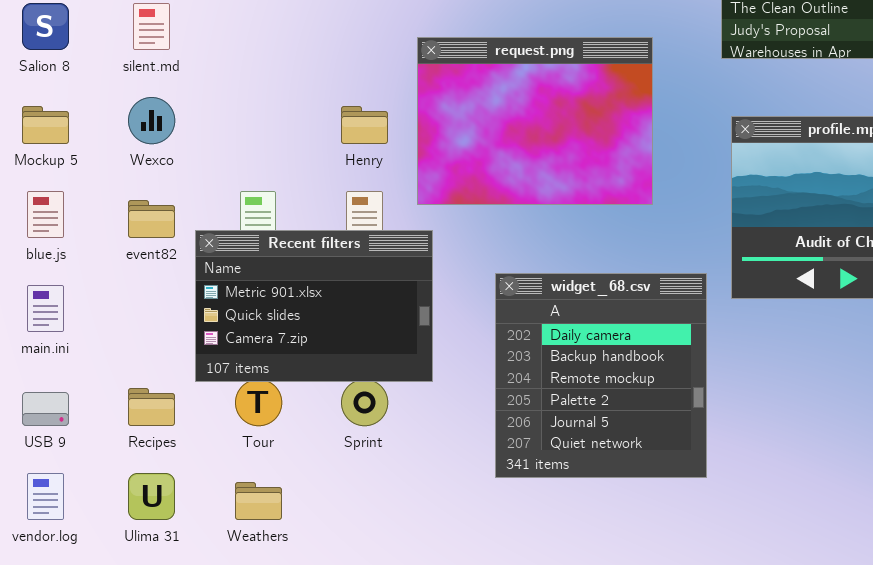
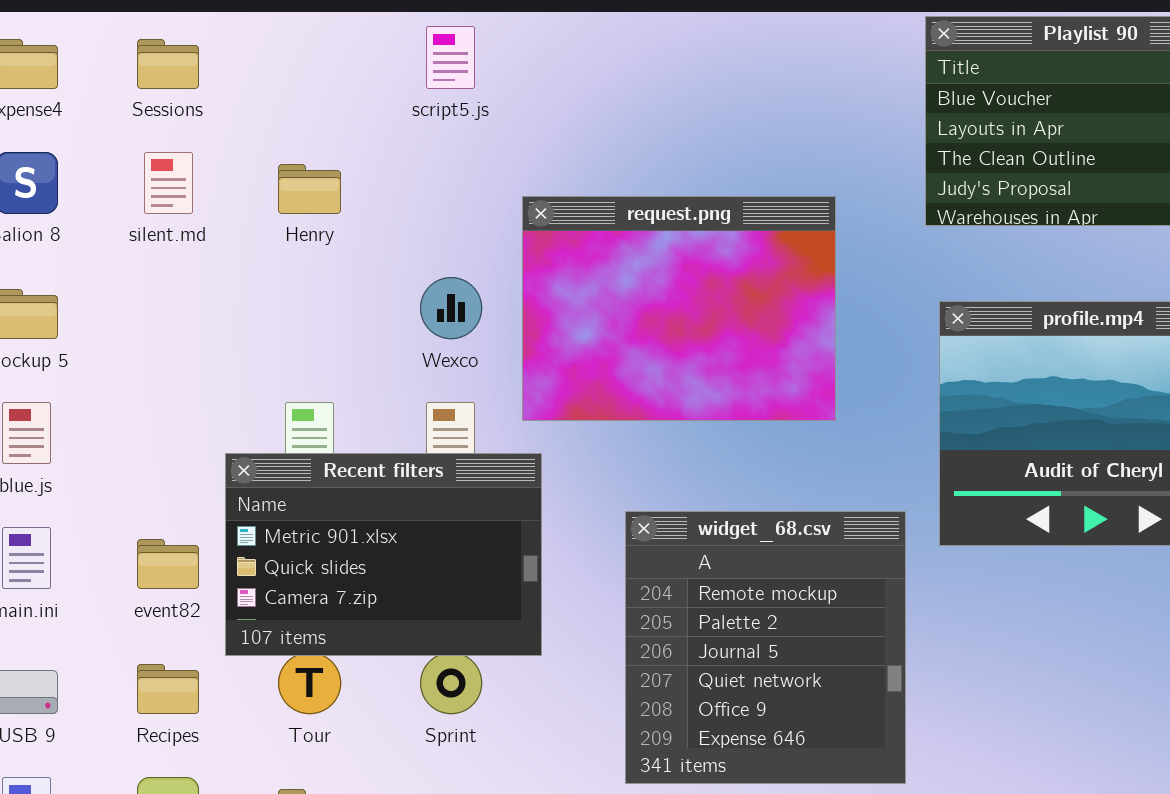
Wexco: [128,97,175,144] -> [420,277,482,339], moved
Henry: [341,106,388,144] -> [278,164,341,214], moved
event82: [128,200,175,238] -> [137,539,199,589], moved
widget_68.csv: [495,273,707,478] -> [625,511,906,784], scrolled down 2 rows

